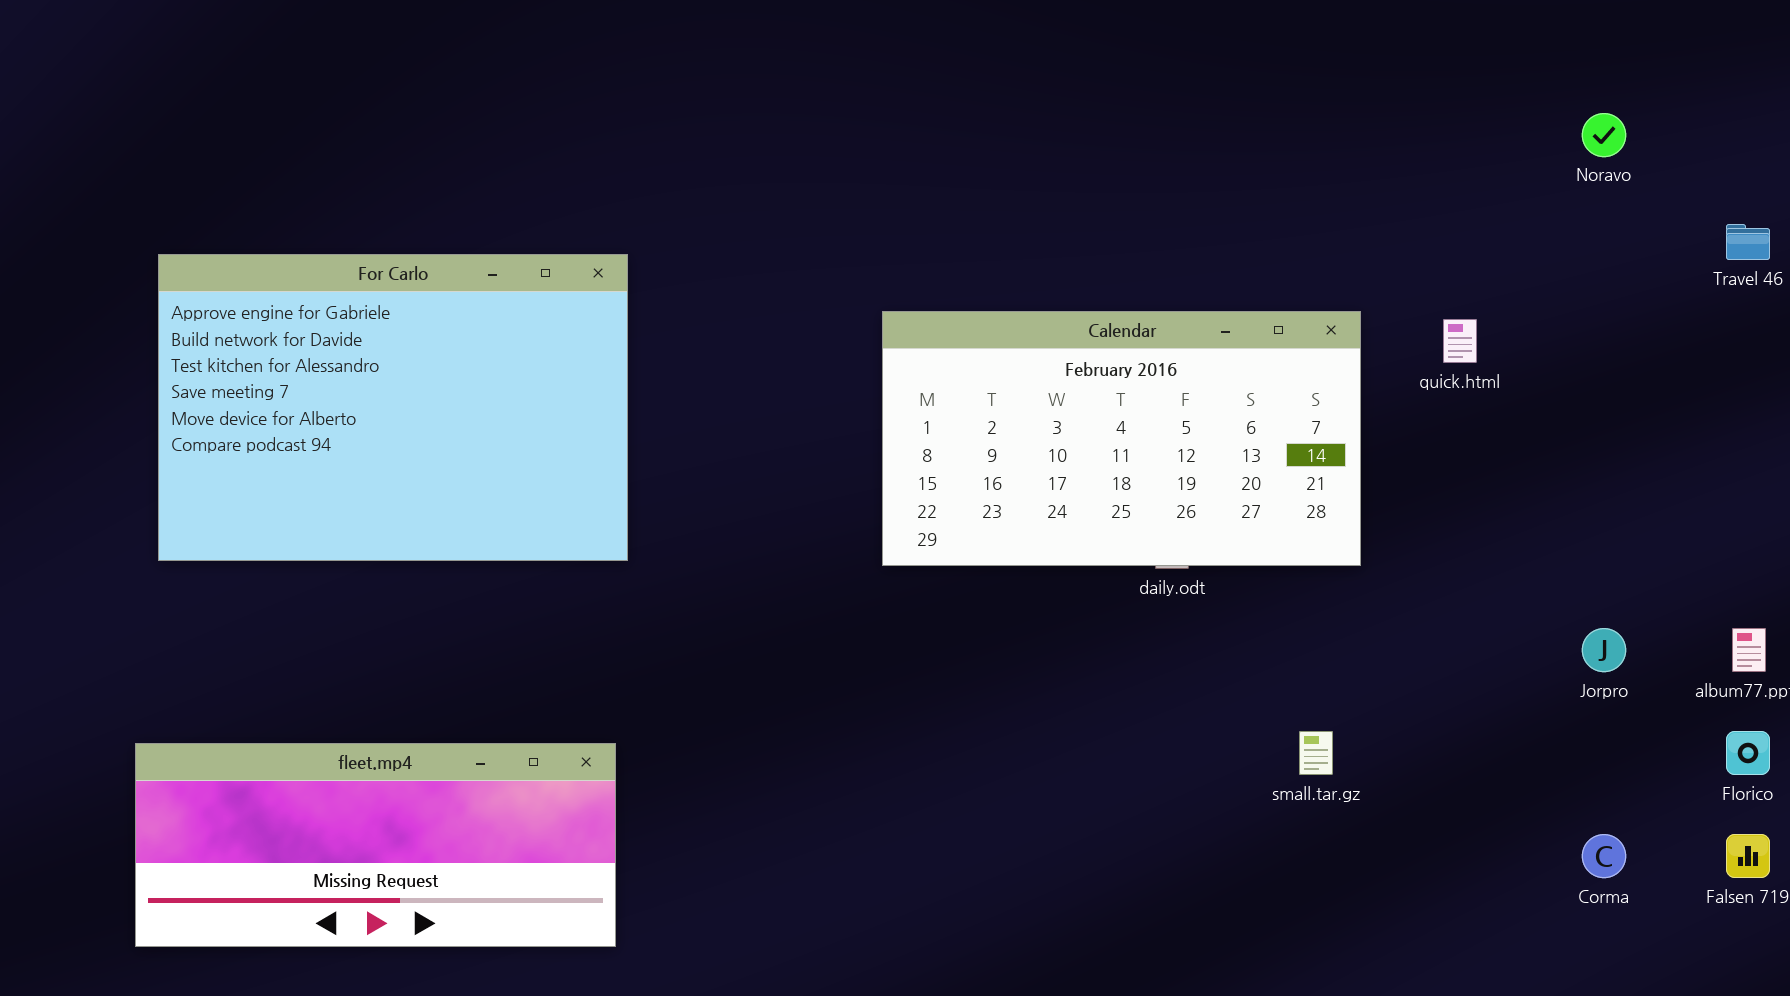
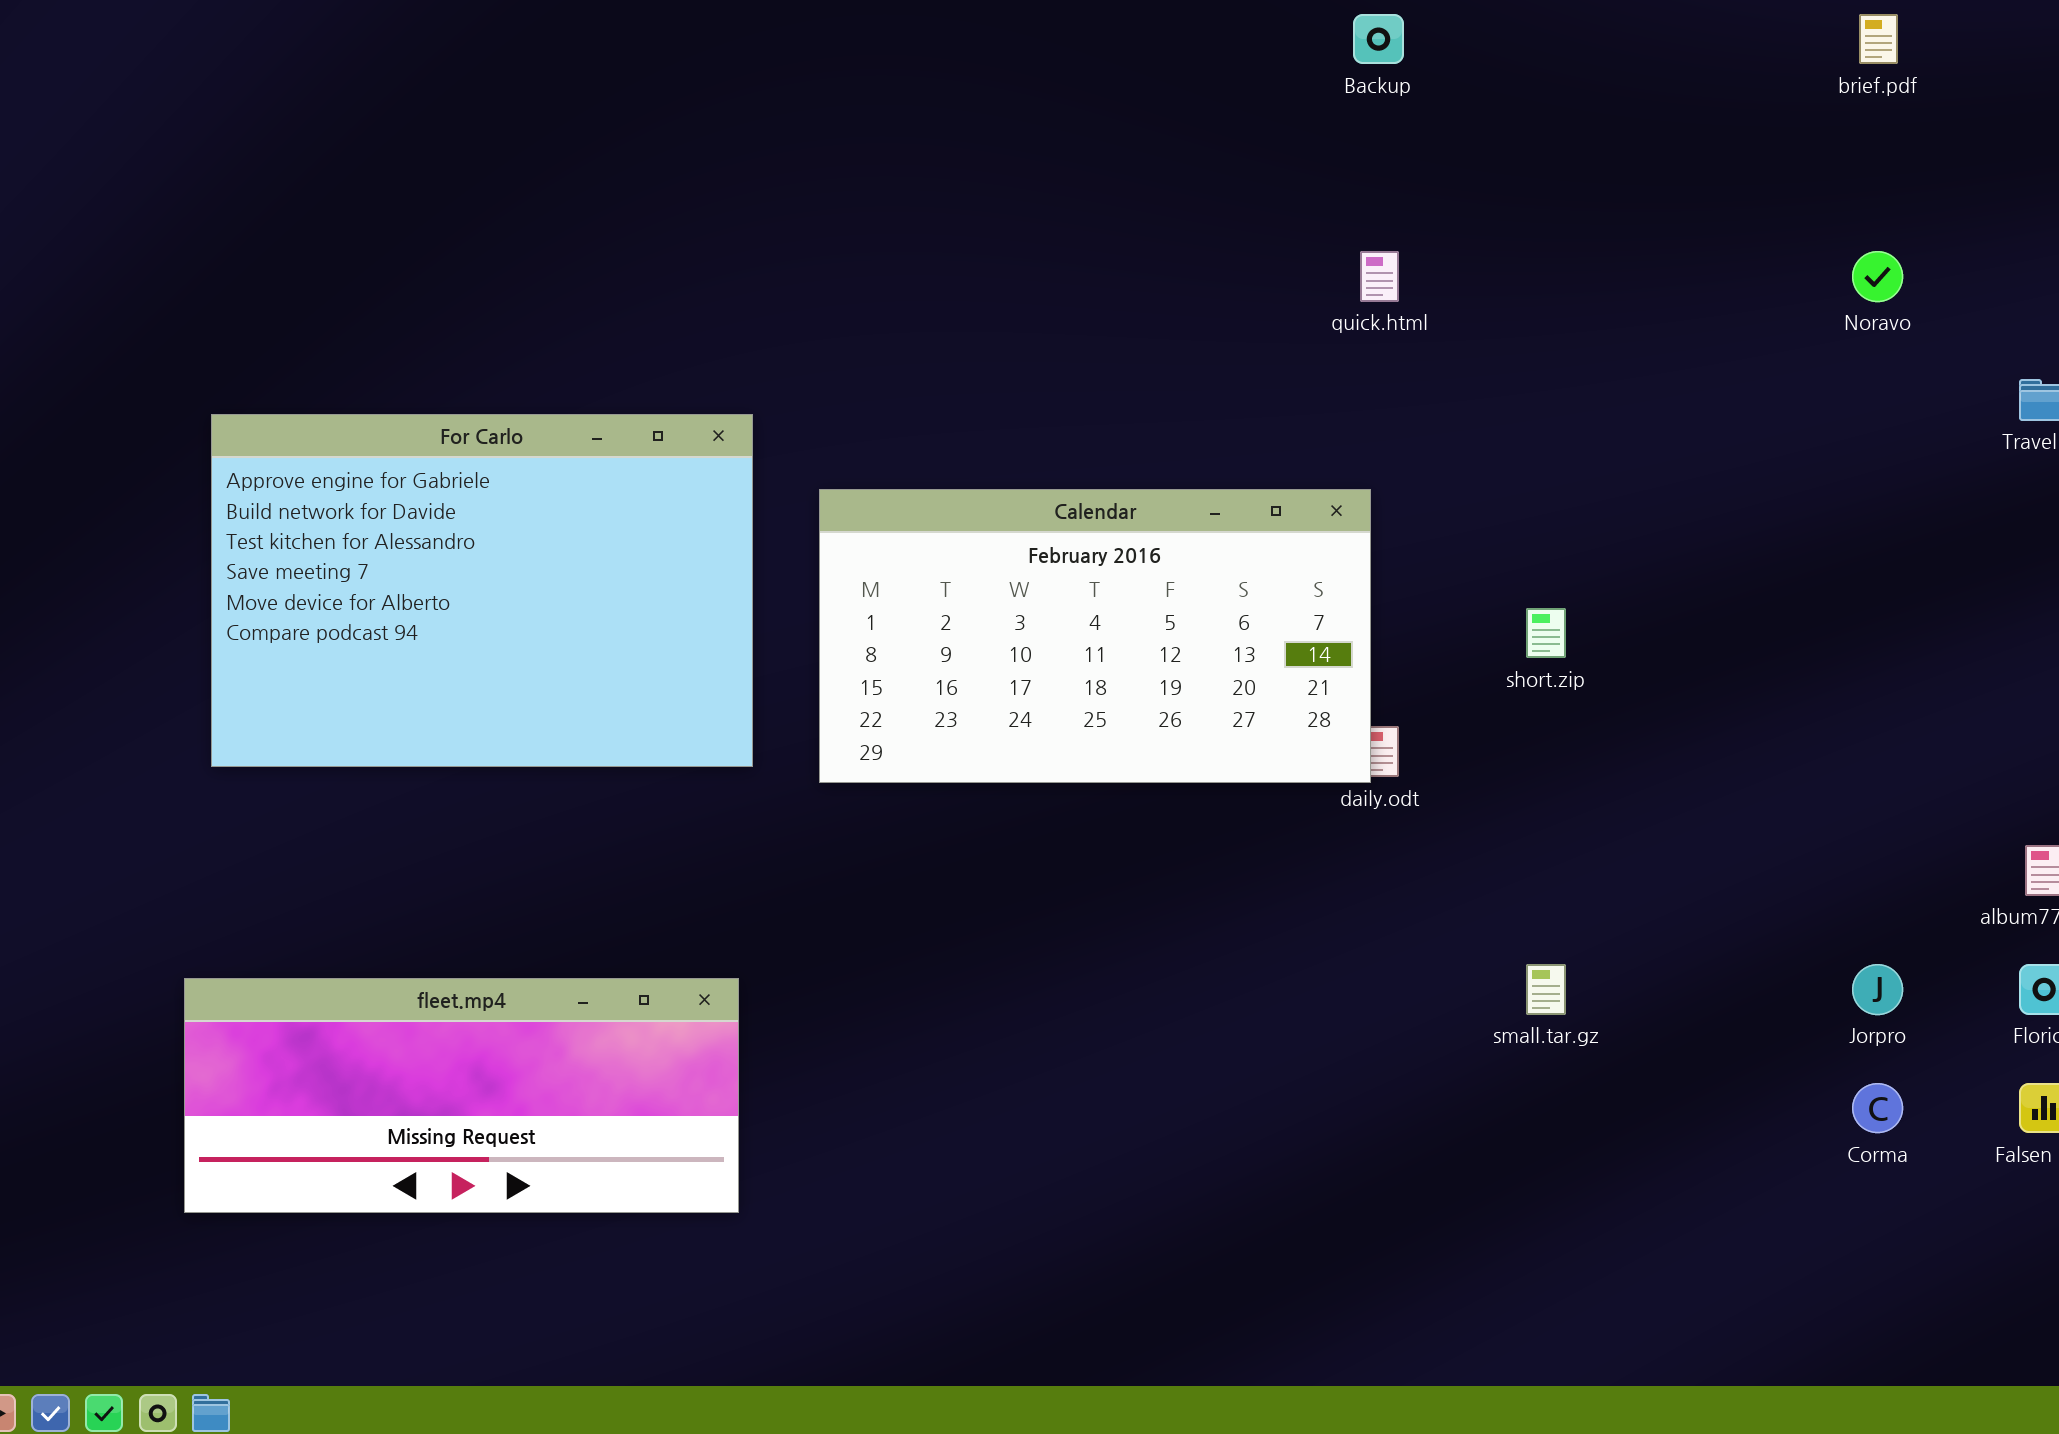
Calendar: [882,311,1361,566] -> [819,489,1371,783], moved
quick.html: [1443,319,1477,363] -> [1360,251,1399,302], moved
Jorpro: [1582,628,1626,672] -> [1852,964,1903,1015], moved

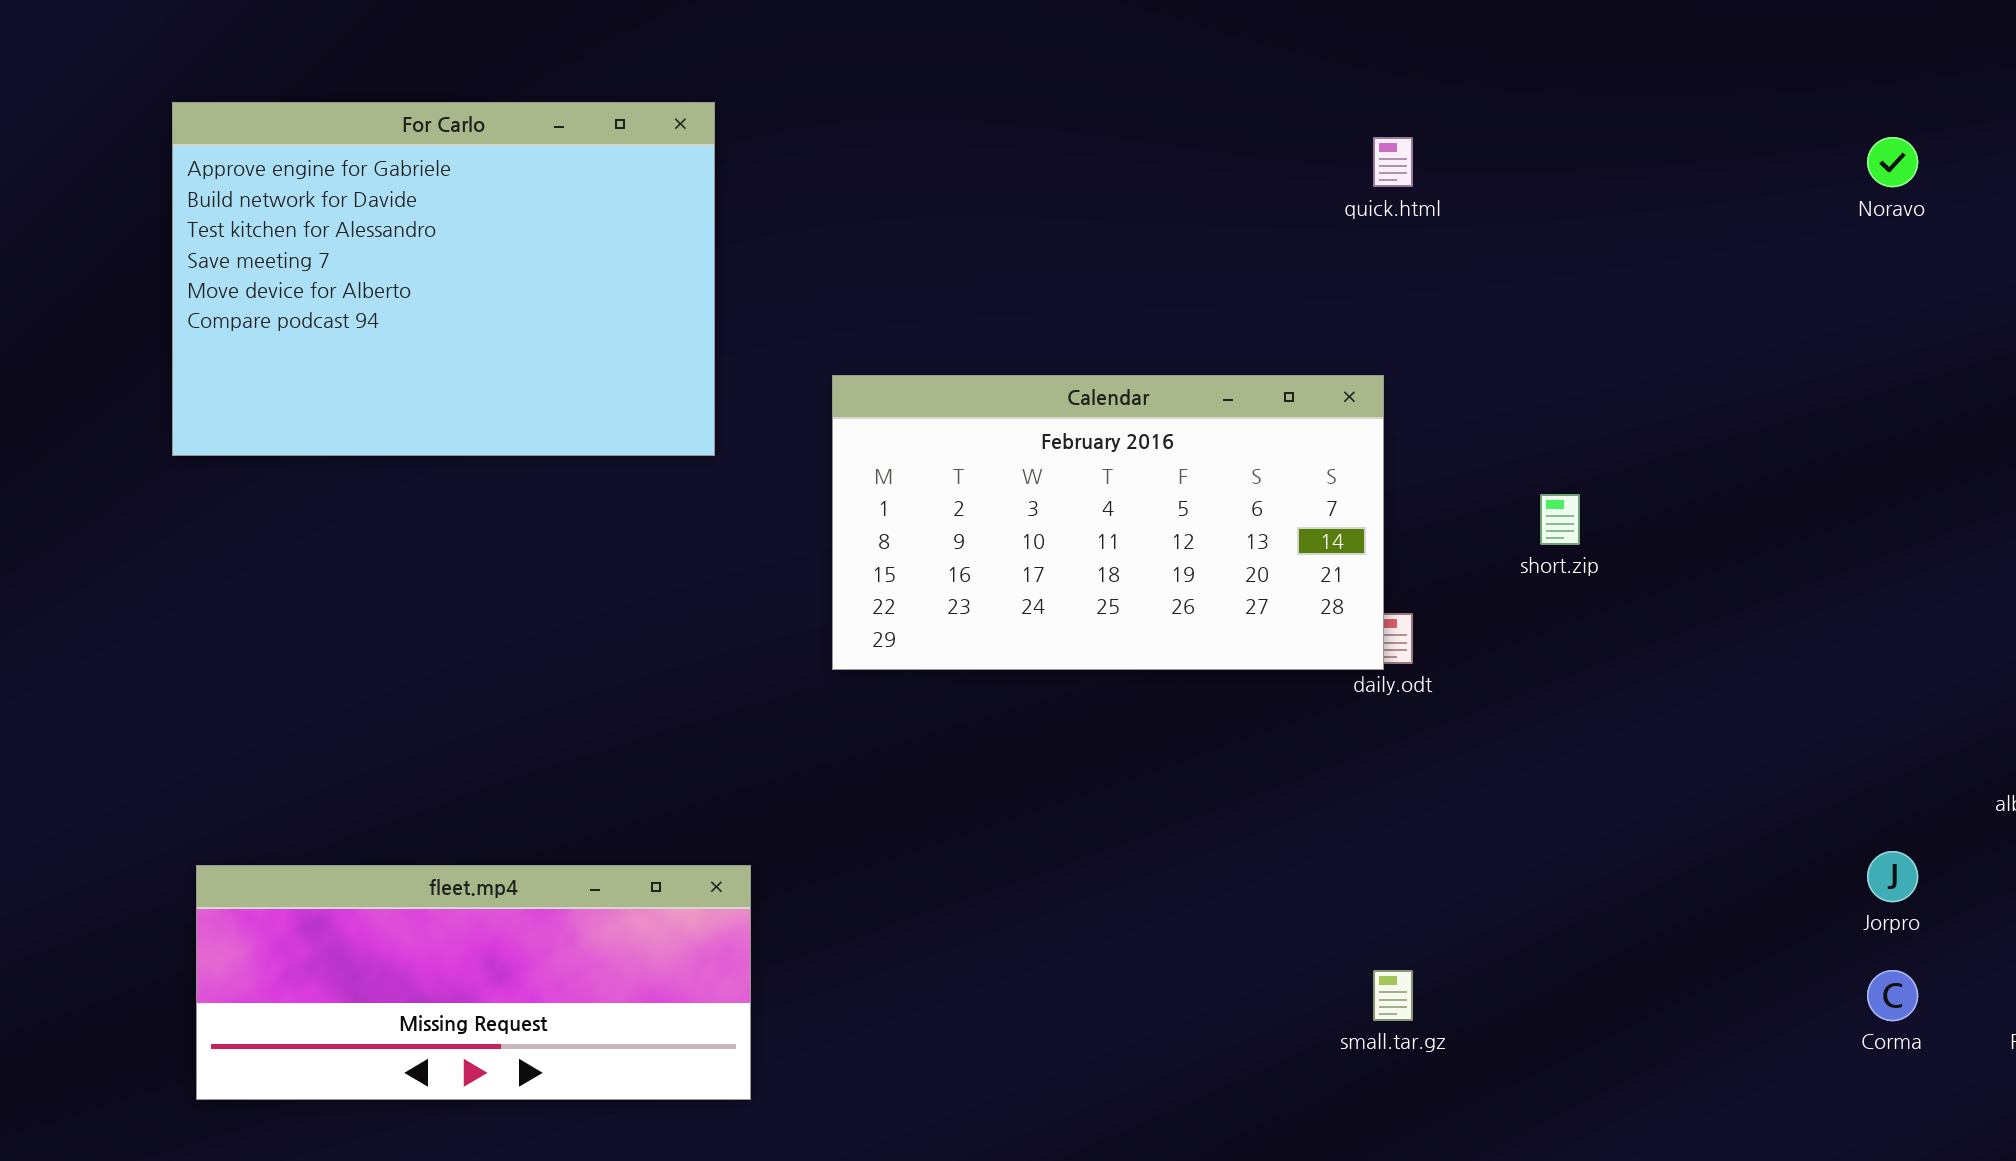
For Carlo: [211,414,753,767] -> [172,102,715,456], moved
small.tar.gz: [1526,964,1566,1015] -> [1373,970,1413,1021], moved

